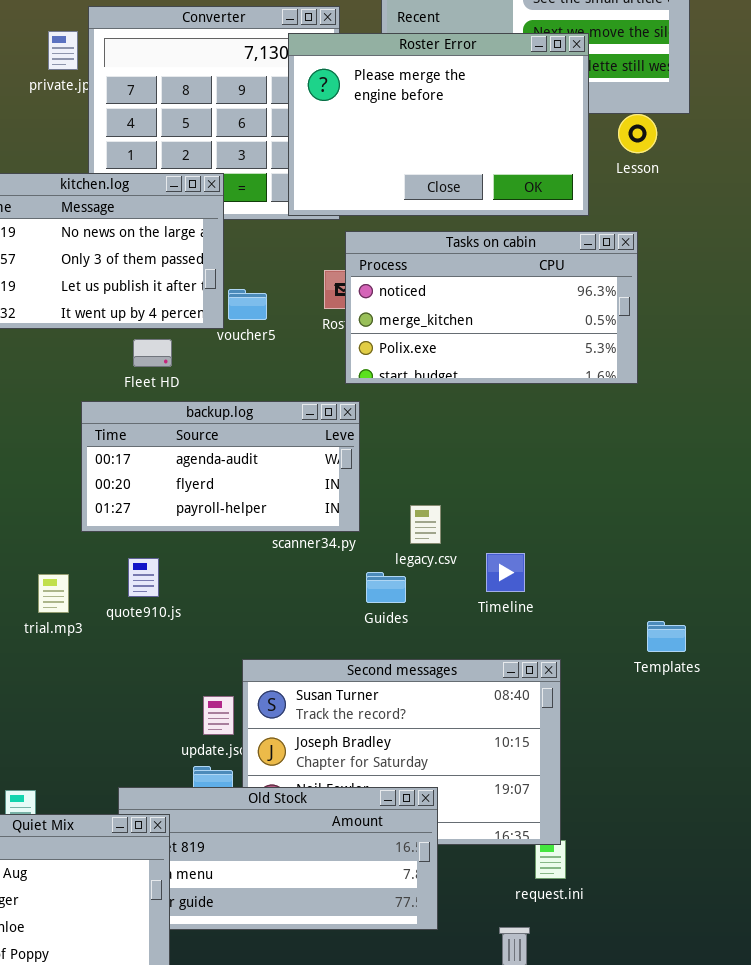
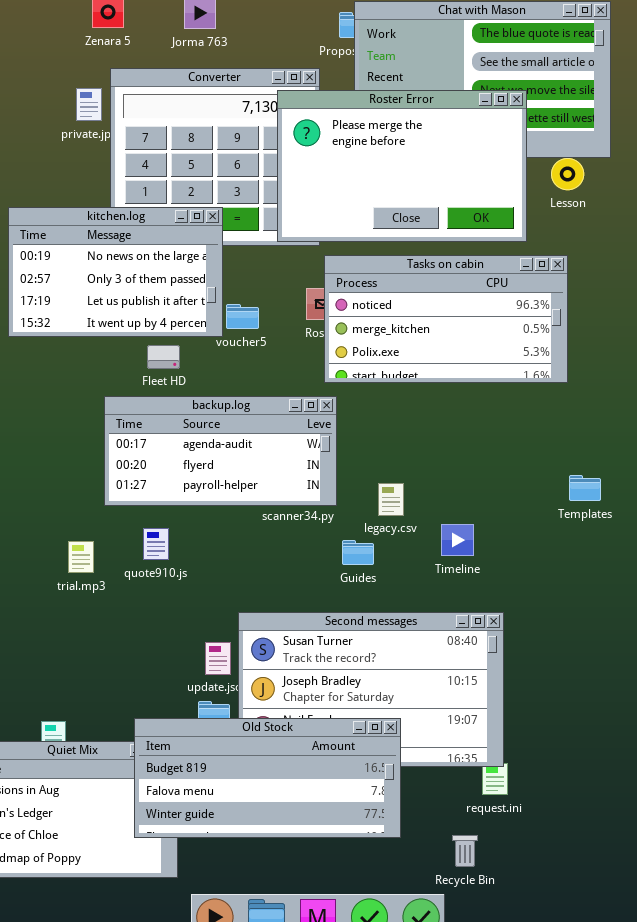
Templates: [647,621,686,652] -> [569,475,601,501], moved
Old Stock: [118,787,438,930] -> [134,718,401,838], raised

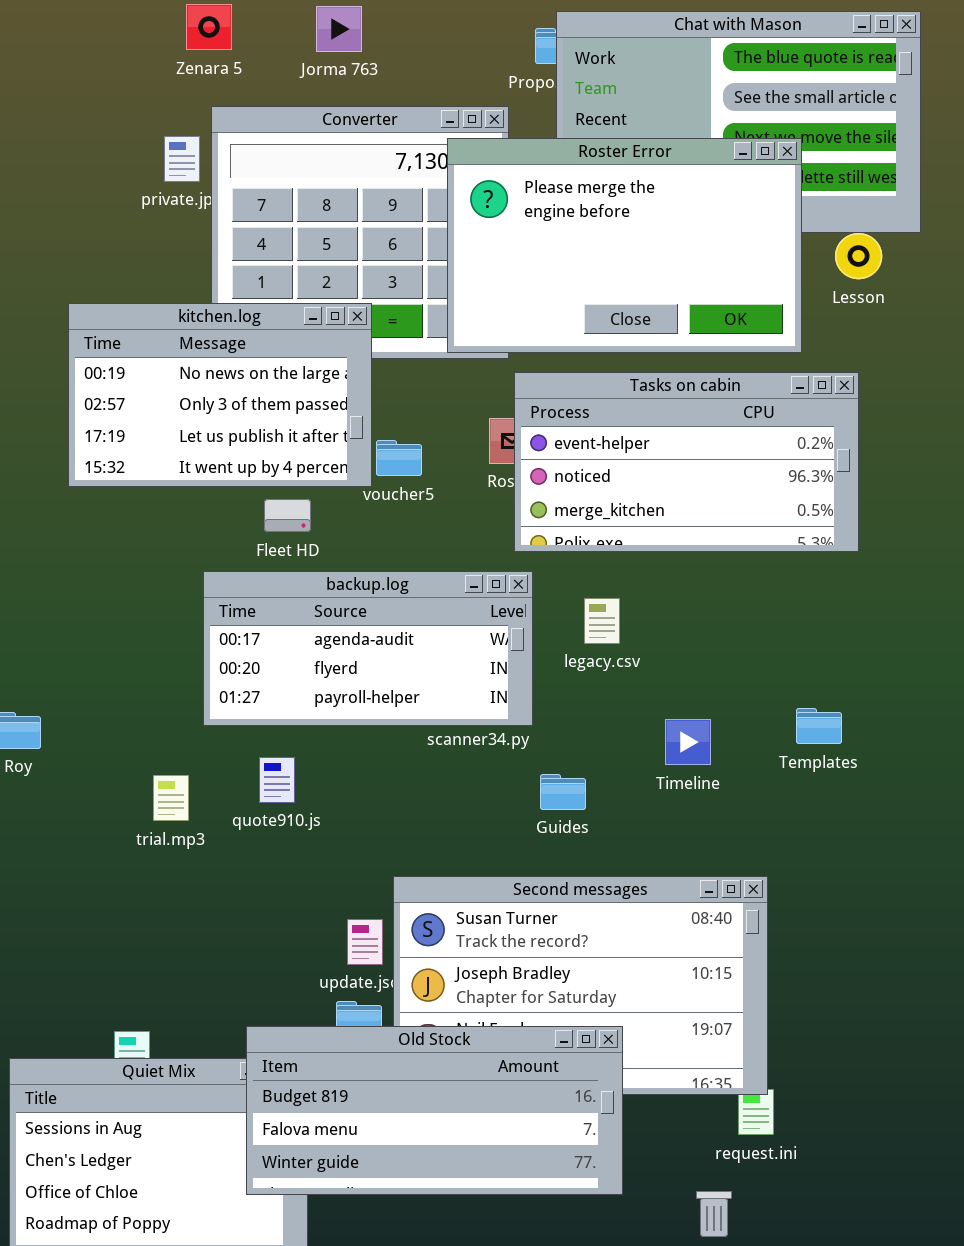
Tasks on cabin: [324,255,568,383] -> [514,372,859,552], scrolled up 1 row
Templates: [569,475,601,501] -> [796,708,842,744], moved
legacy.csv: [378,483,404,516] -> [584,598,620,644], moved
Timeline: [441,524,474,556] -> [665,719,711,765], moved

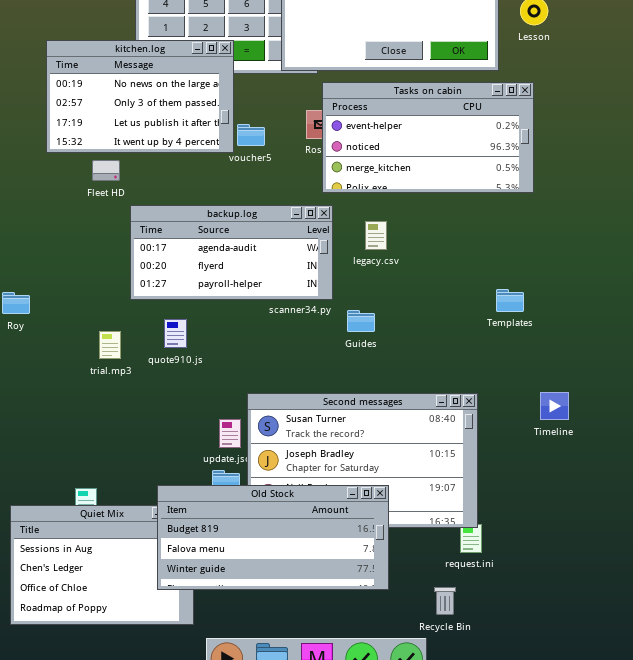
Fleet HD: [264,499,311,532] -> [92,160,120,181], moved
Timeline: [665,719,711,765] -> [540,392,569,420], moved
Guides: [540,774,586,810] -> [347,310,375,332], moved

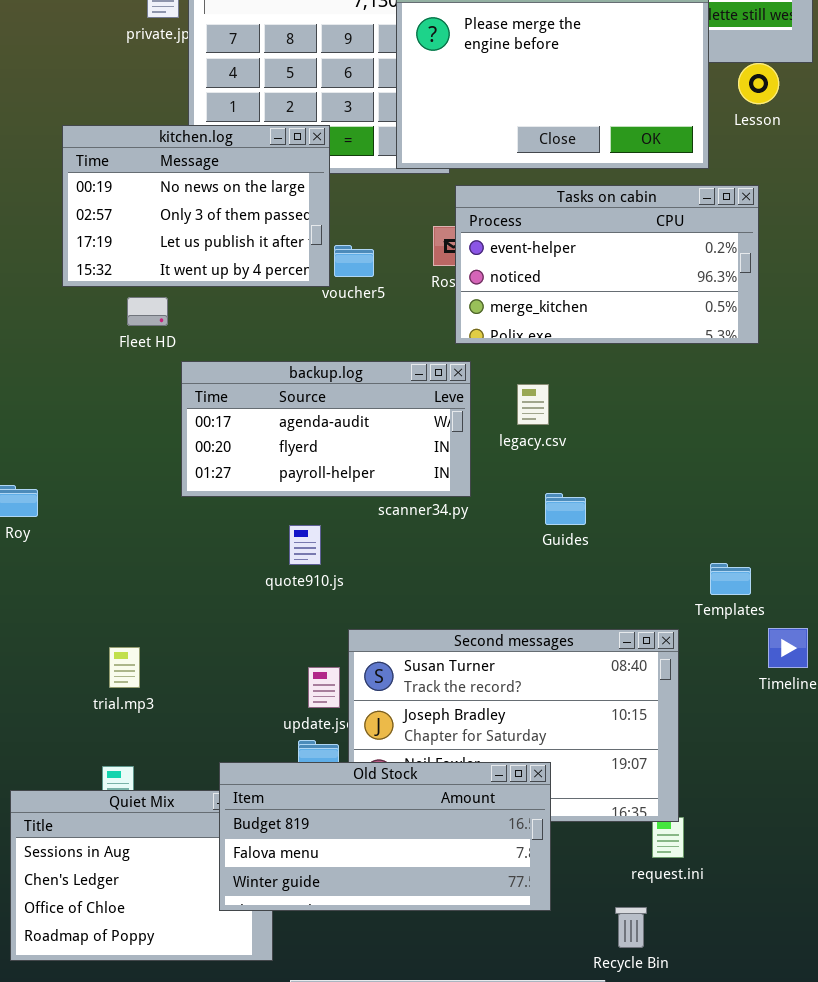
Templates: [496,289,524,312] -> [710,563,751,595], moved
Guides: [347,310,375,332] -> [545,493,586,525], moved
quote910.js: [164,319,187,348] -> [289,525,321,565], moved
trial.mp3: [99,331,121,359] -> [109,647,140,688], moved

